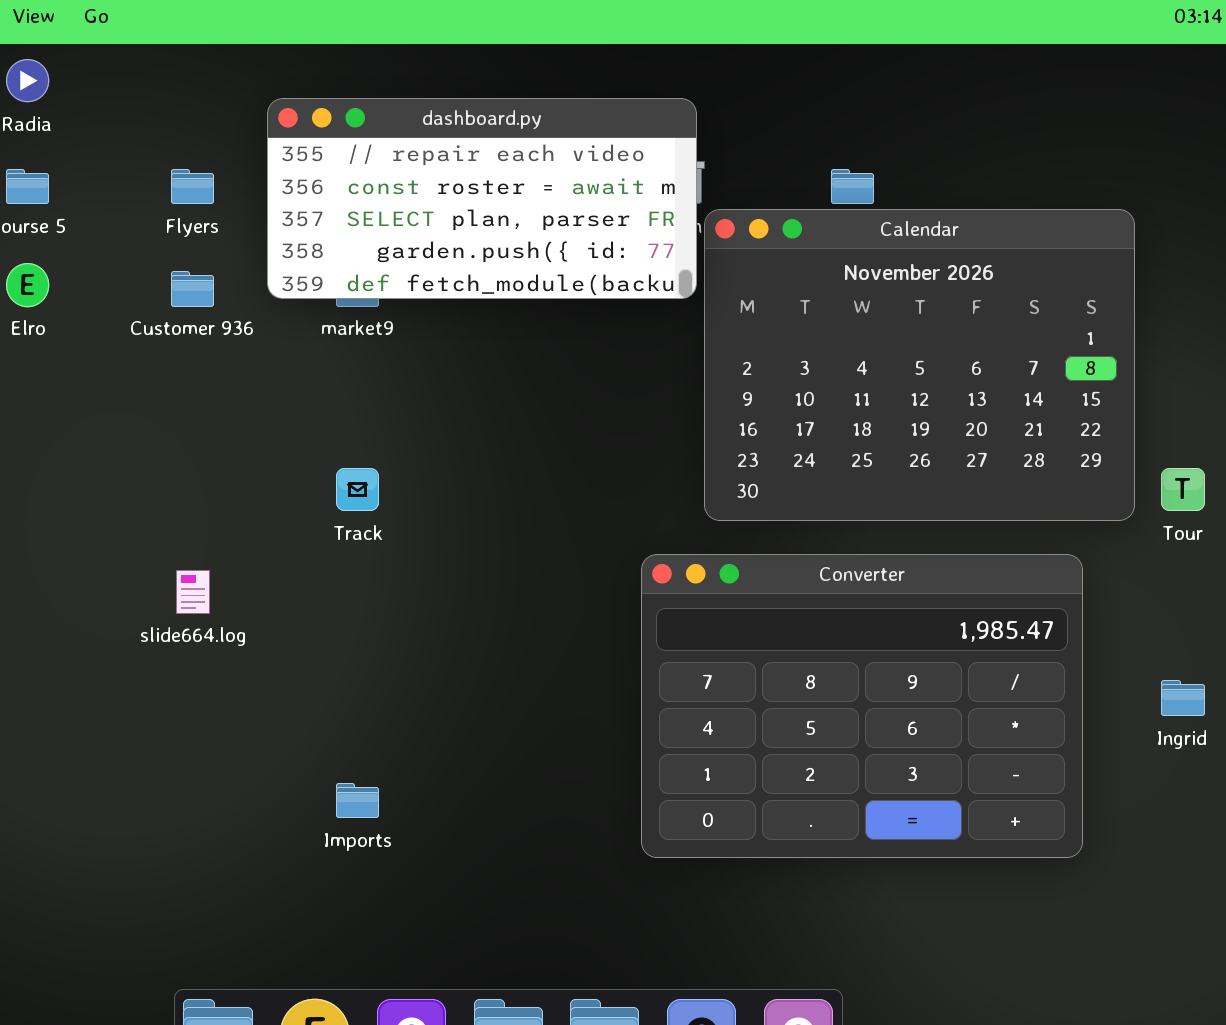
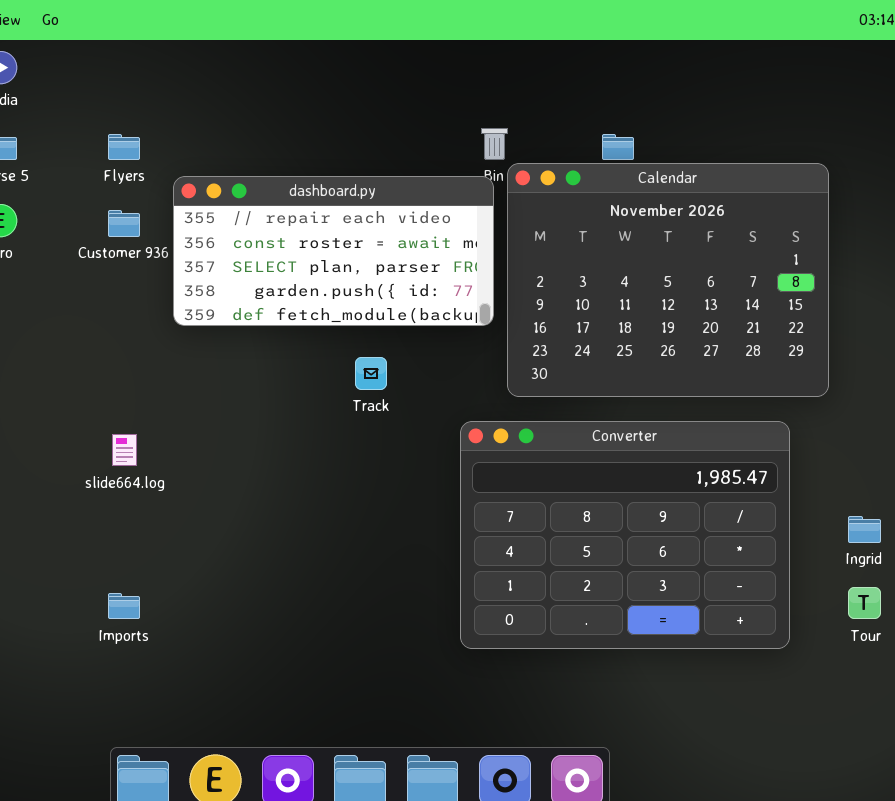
dashboard.py: [267,98,697,299] -> [173,176,494,326], moved
Track: [336,468,379,511] -> [355,357,387,390], moved
Tour: [1161,468,1205,511] -> [848,587,881,619], moved
Imports: [336,783,379,818] -> [108,593,140,619], moved

